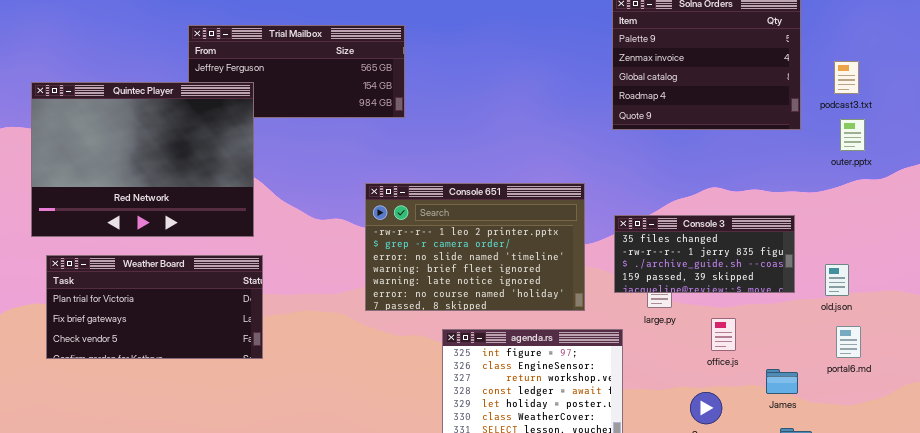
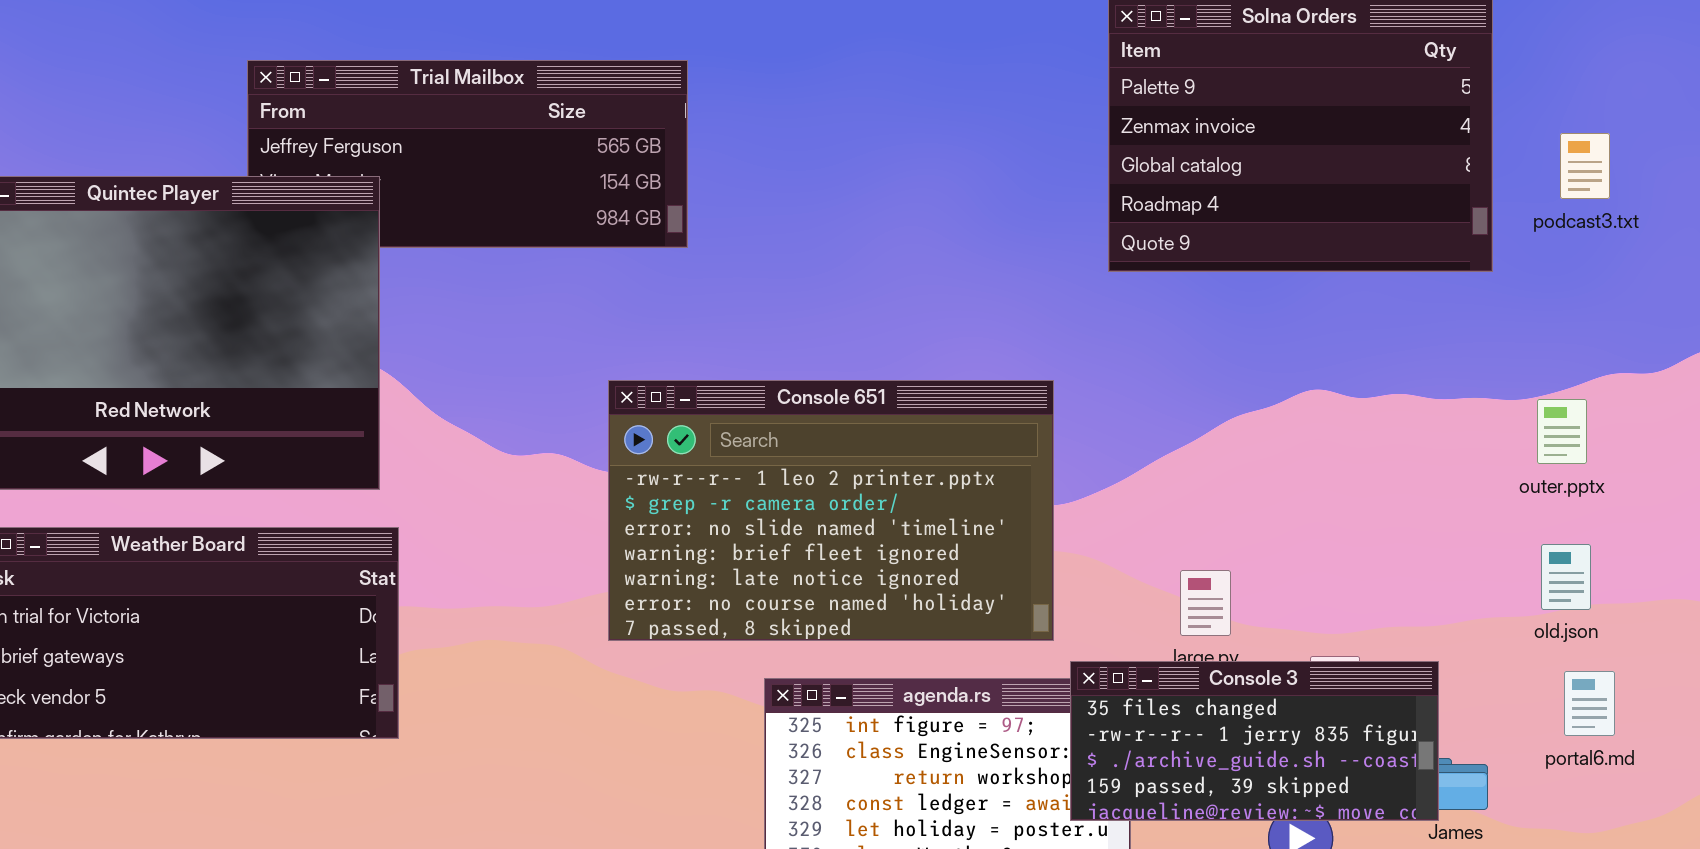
outer.pptx: [840,119,865,151] -> [1537,399,1587,464], moved
Console 3: [614,215,795,293] -> [1070,661,1439,821], moved

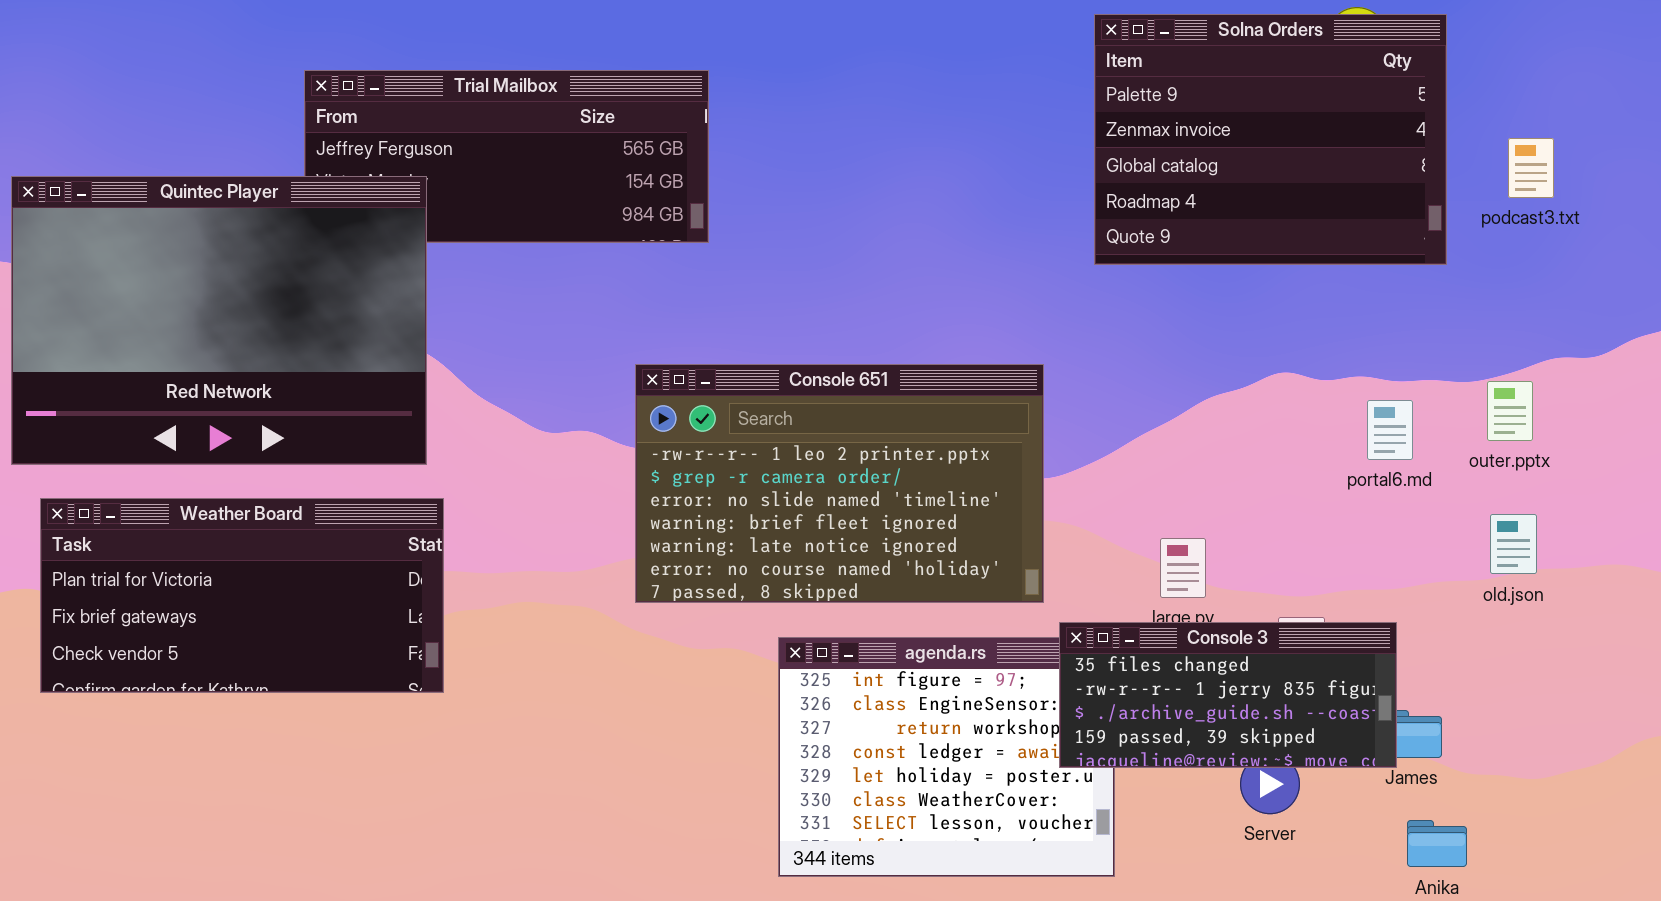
portal6.md: [1564,671,1615,736] -> [1367,400,1413,460], moved

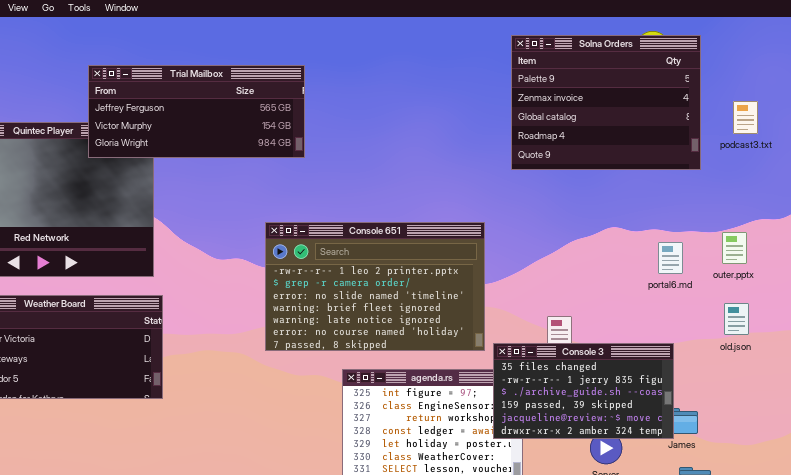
Trial Mailbox: [304,70,709,243] -> [88,65,305,158], raised
Console 3: [1059,622,1397,768] -> [493,343,674,439], resized

